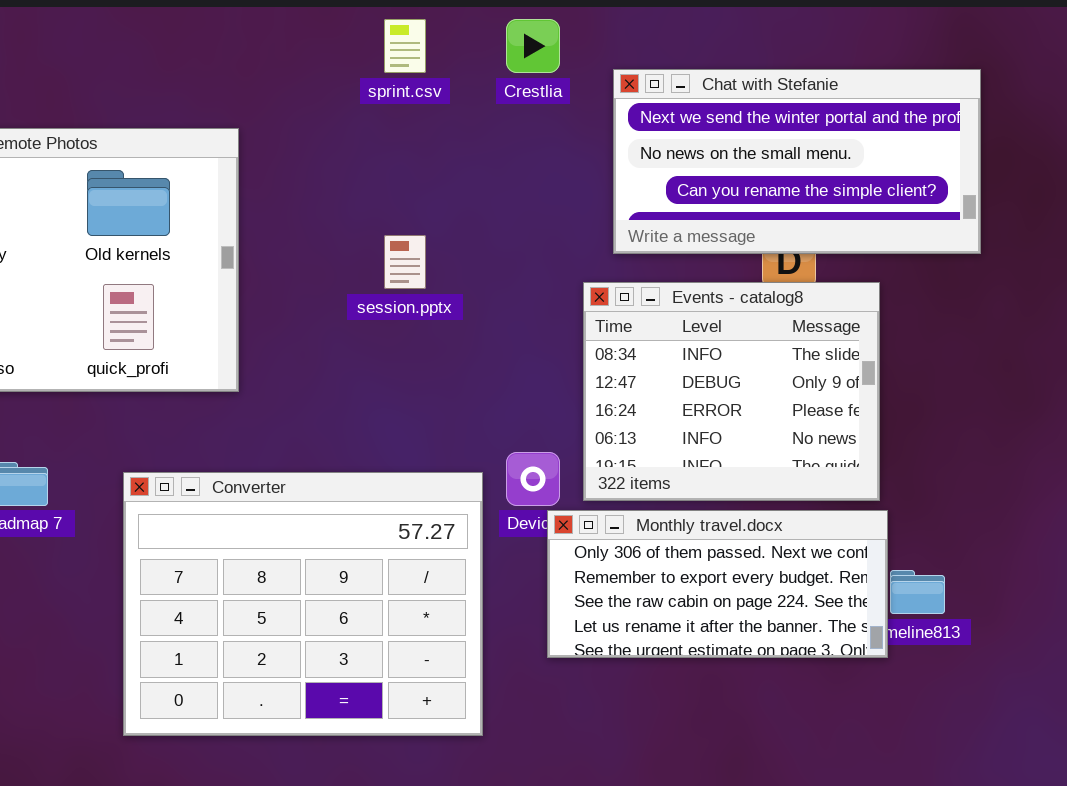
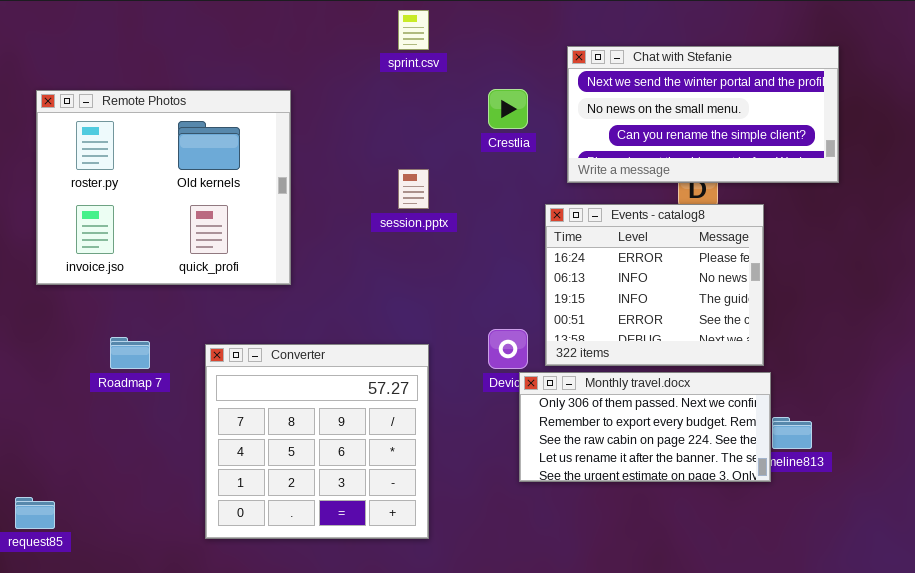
Crestlia: [506,19,560,73] -> [488,89,528,129], moved
Events - catalog8: [583,282,880,501] -> [545,204,764,366], scrolled down 2 rows
Converter: [123,472,483,736] -> [205,344,429,539], resized

